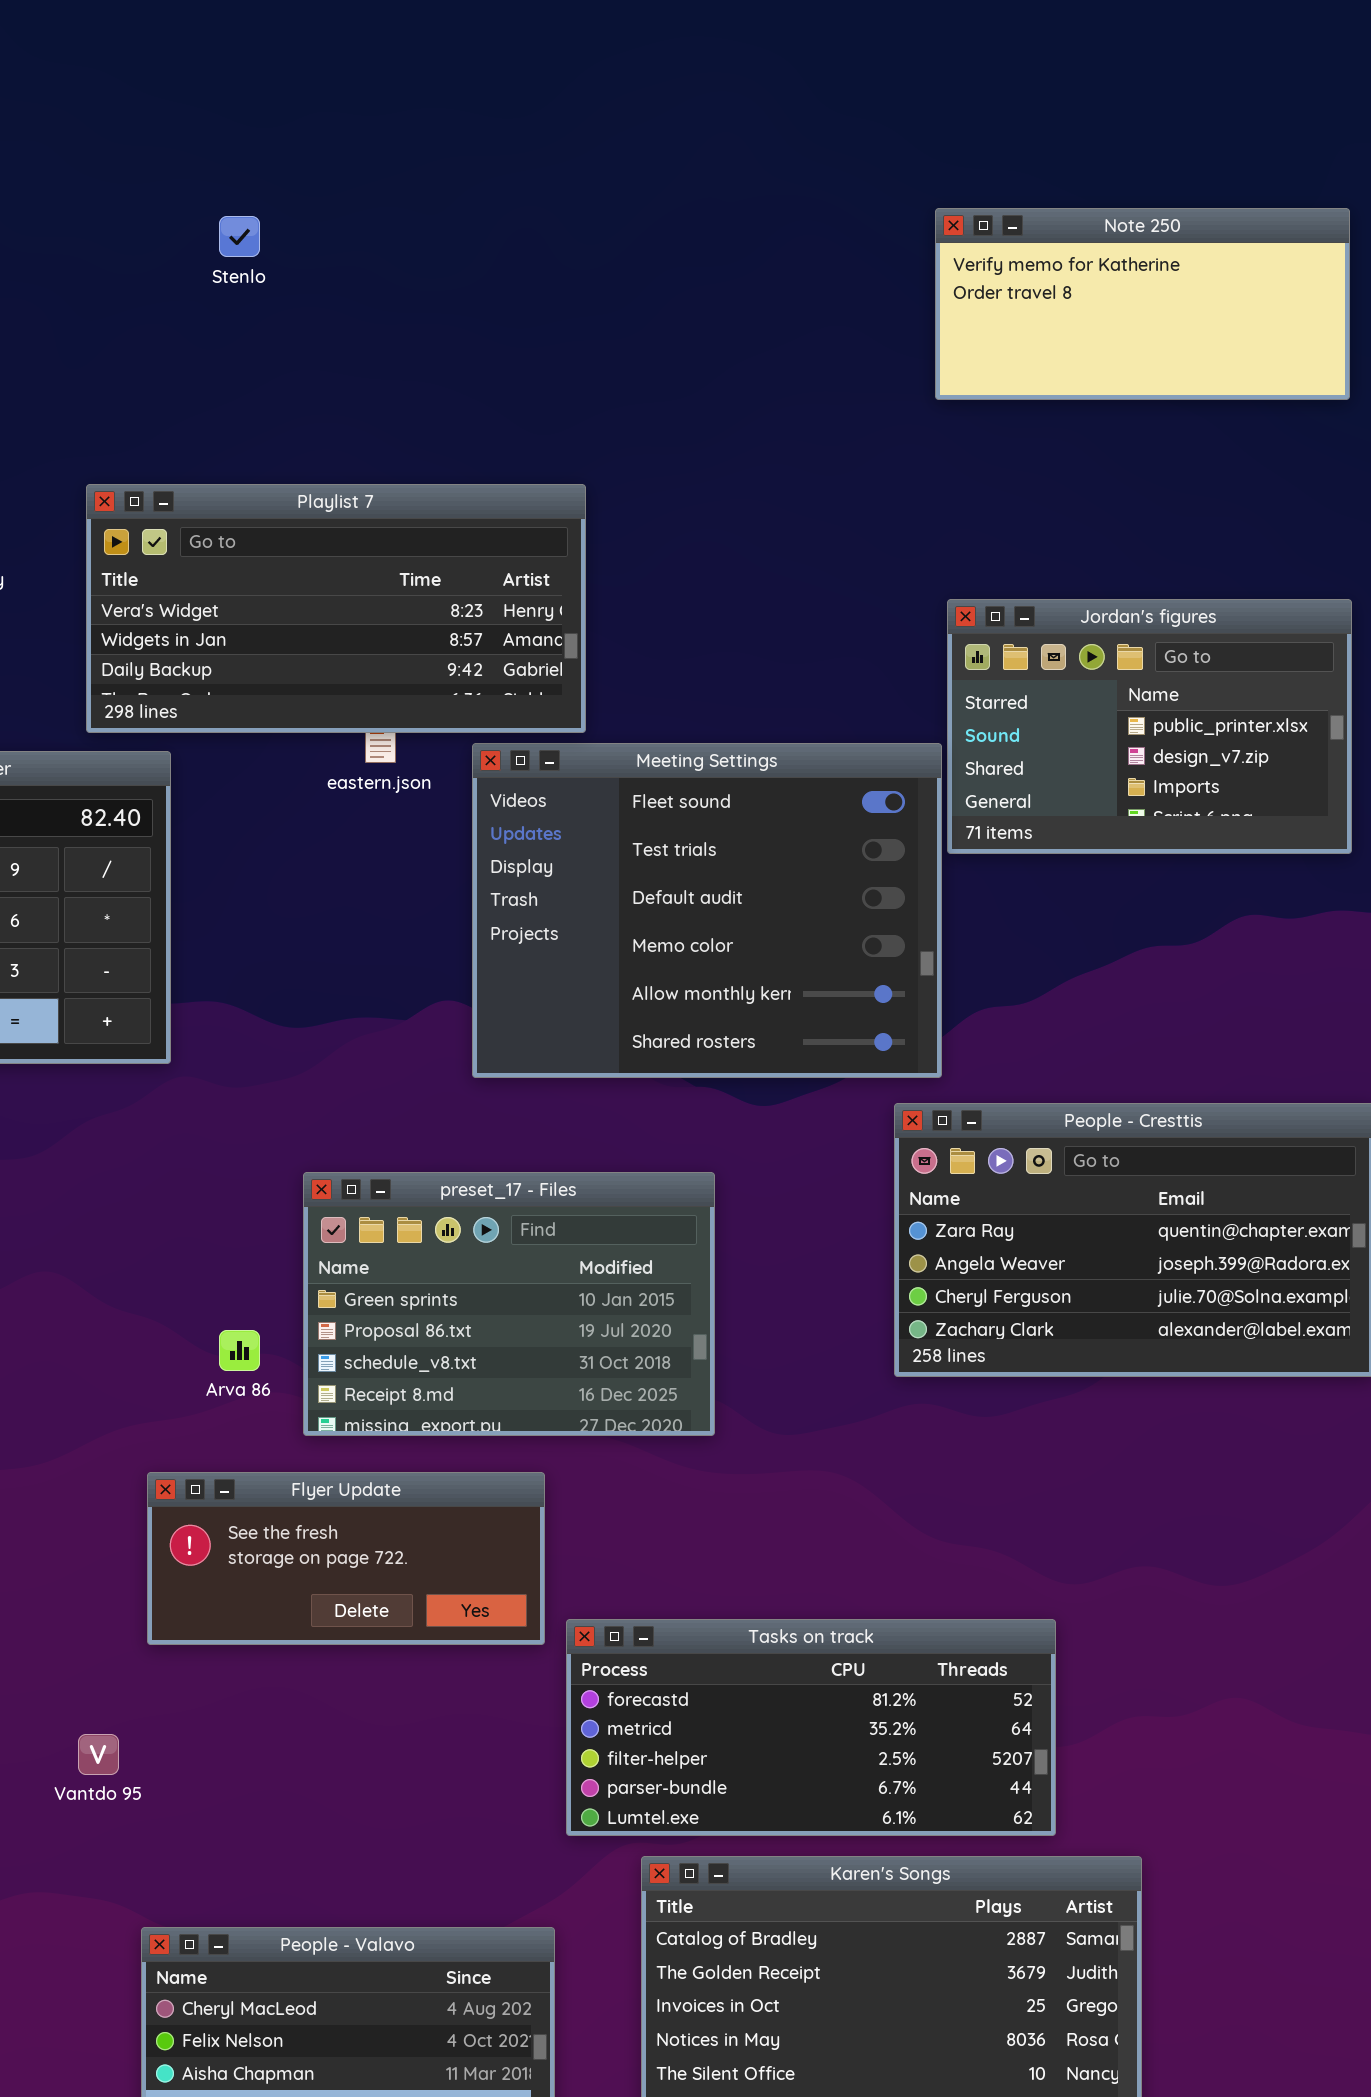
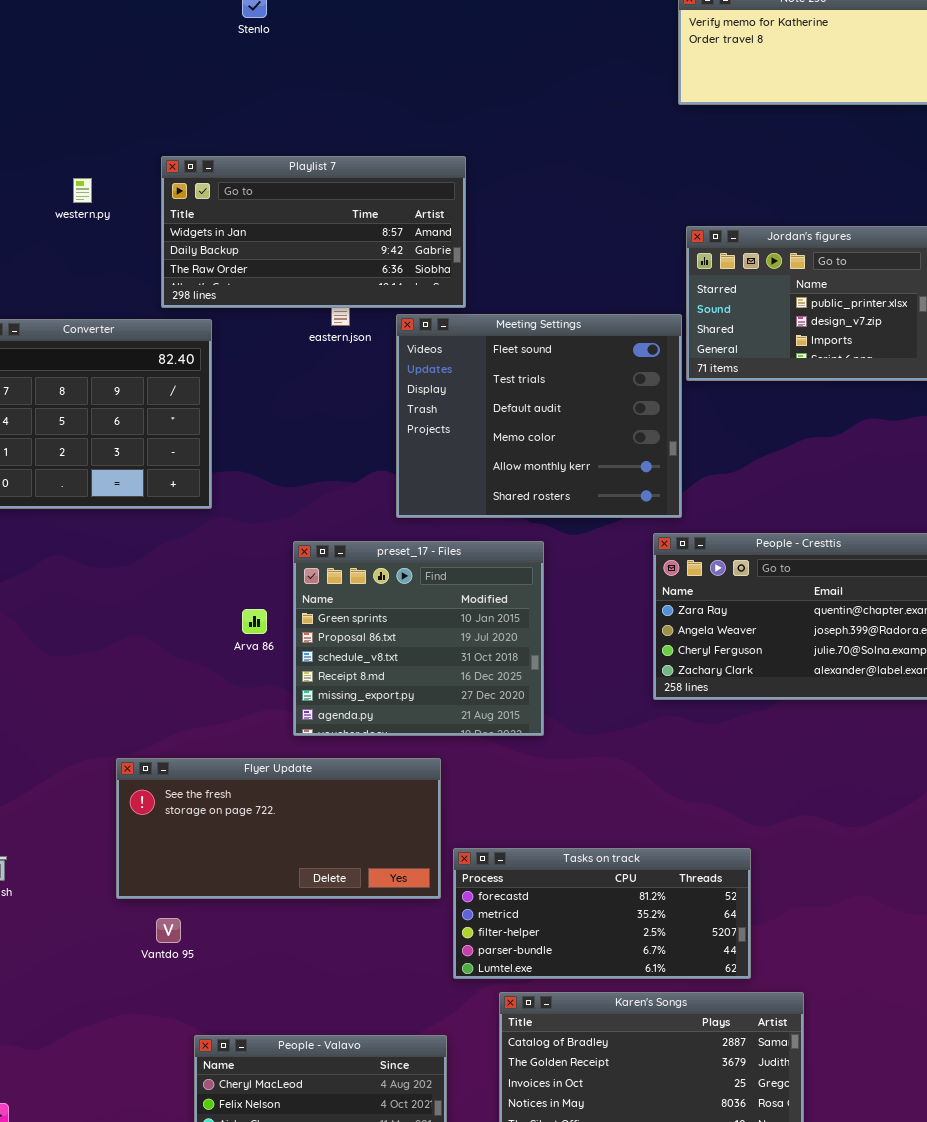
Playlist 7: [86,484,586,733] -> [161,156,466,308], scrolled down 1 row
preset_17 - Files: [303,1172,715,1436] -> [293,541,544,736], resized
Arva 86: [219,1330,260,1371] -> [242,609,267,634], moved
Flyer Update: [147,1472,545,1645] -> [116,758,441,899], resized

